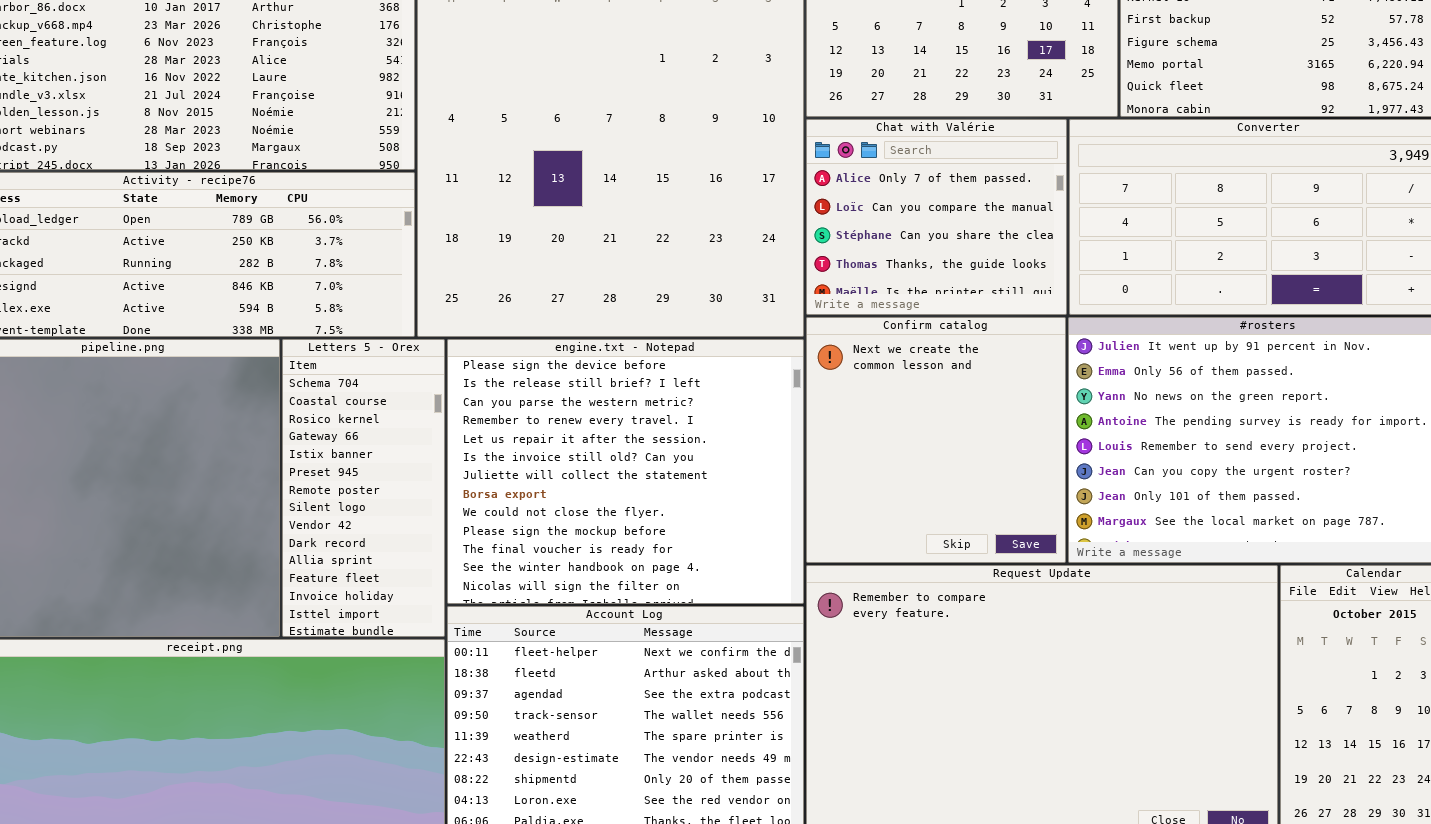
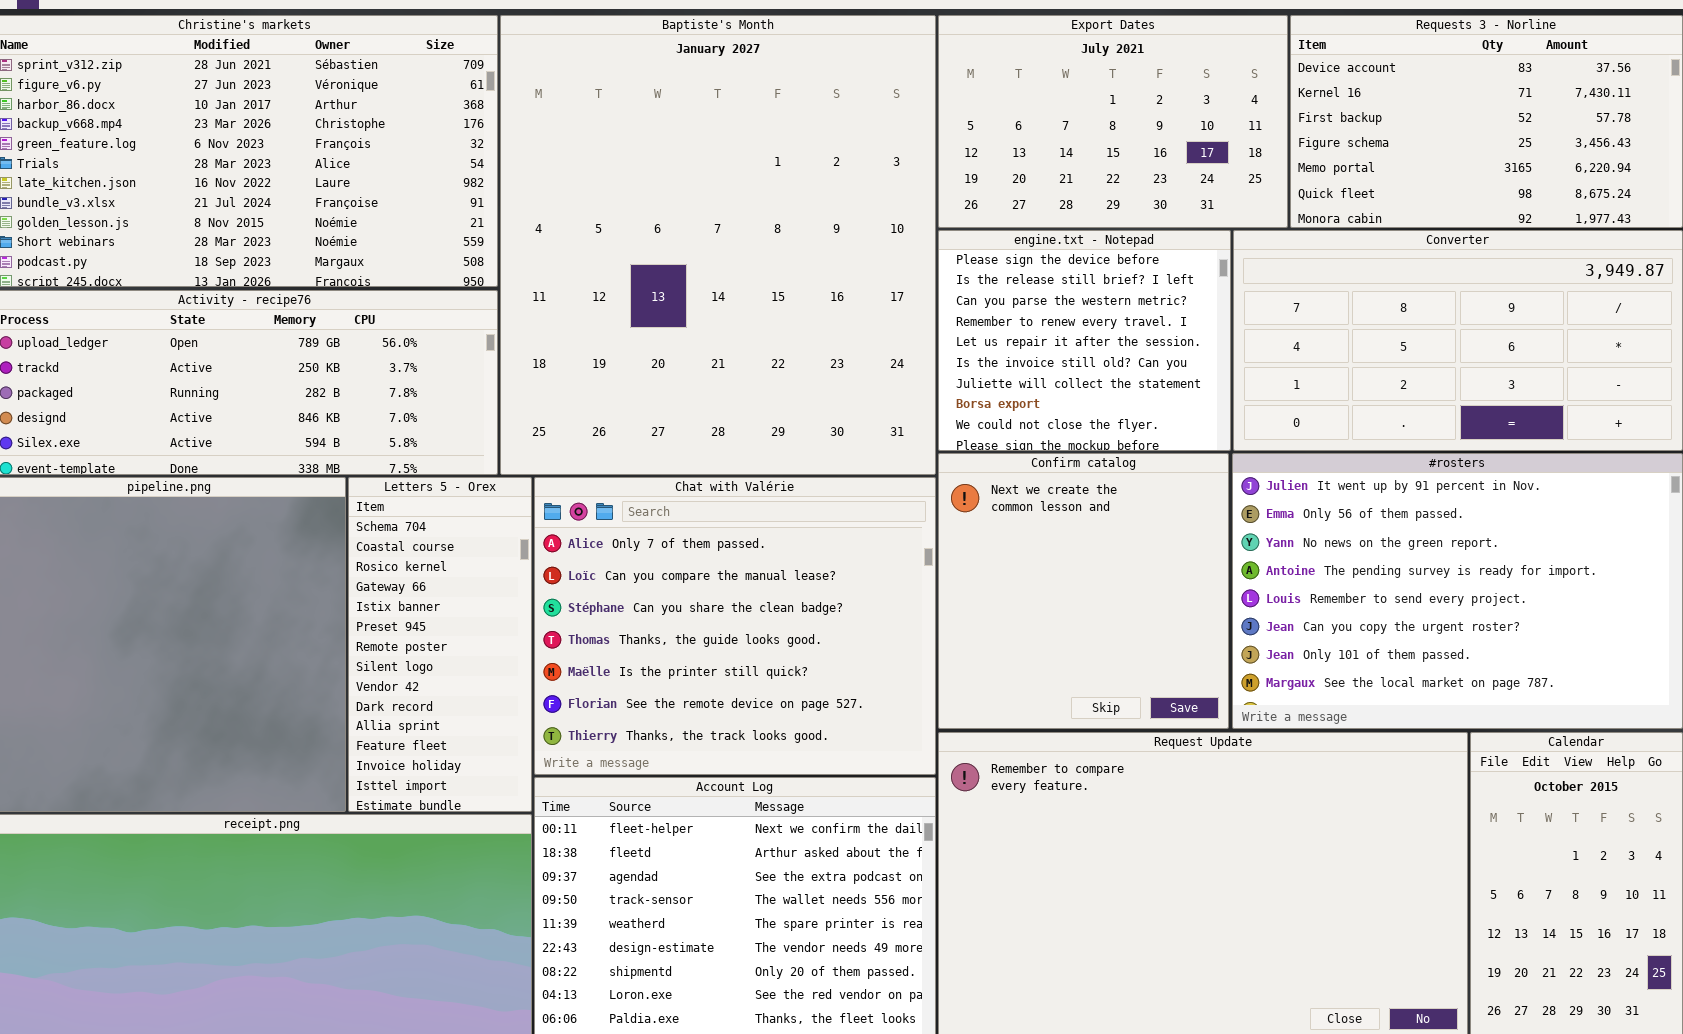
Chat with Valérie: [806,119,1067,315] -> [534,477,936,775], moved, resized
engine.txt - Notepad: [447,339,804,604] -> [938,230,1231,451], moved, resized

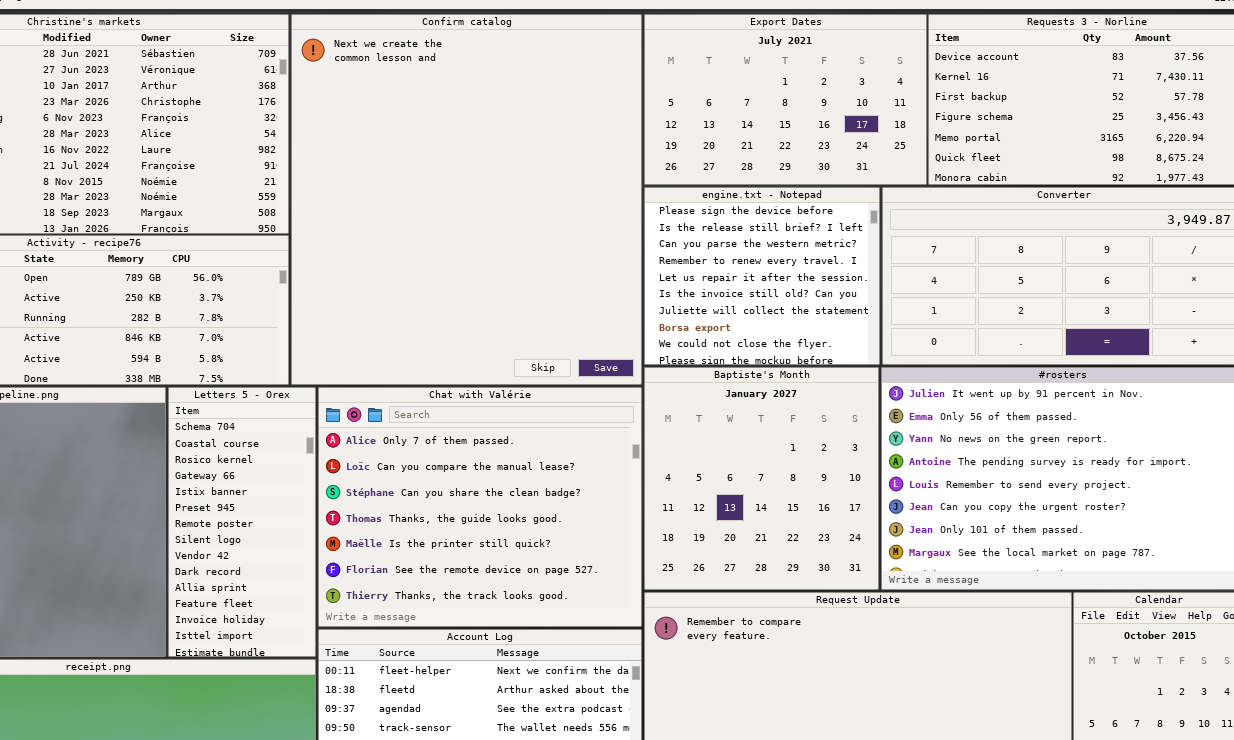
Baptiste's Month: [500,15,936,475] -> [644,367,879,590], moved, resized
Confirm catalog: [938,453,1229,729] -> [291,14,642,385], moved, resized

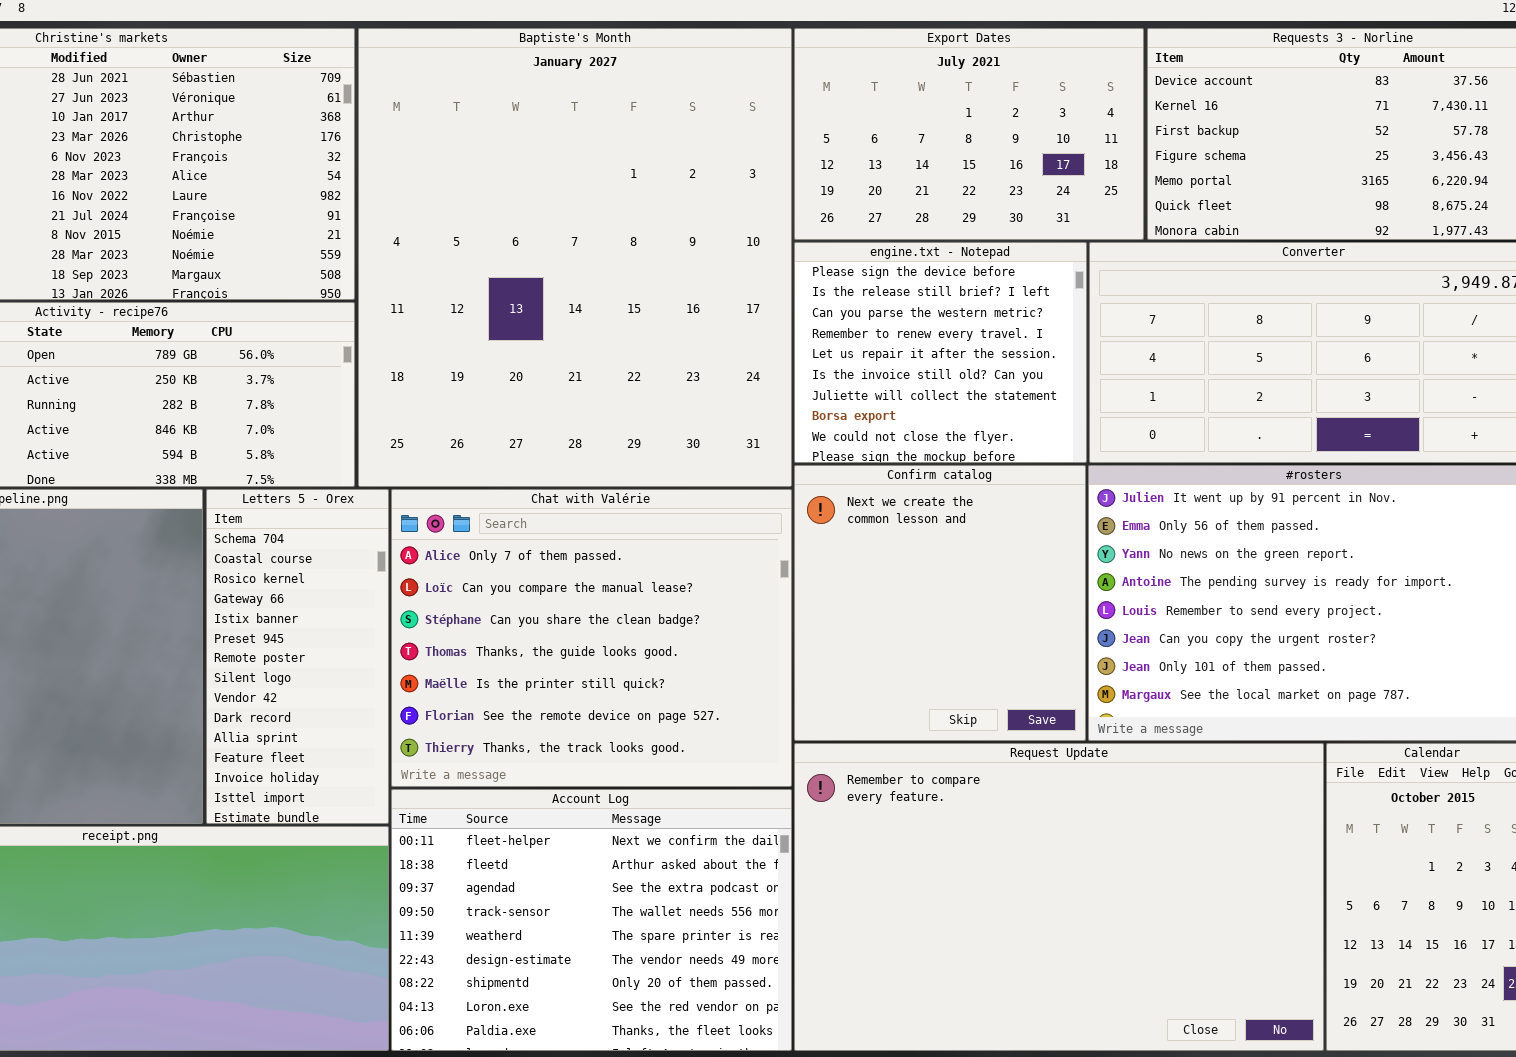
Confirm catalog: [291,14,642,385] -> [794,465,1086,741], moved, resized
Baptiste's Month: [644,367,879,590] -> [358,28,792,487], moved, resized

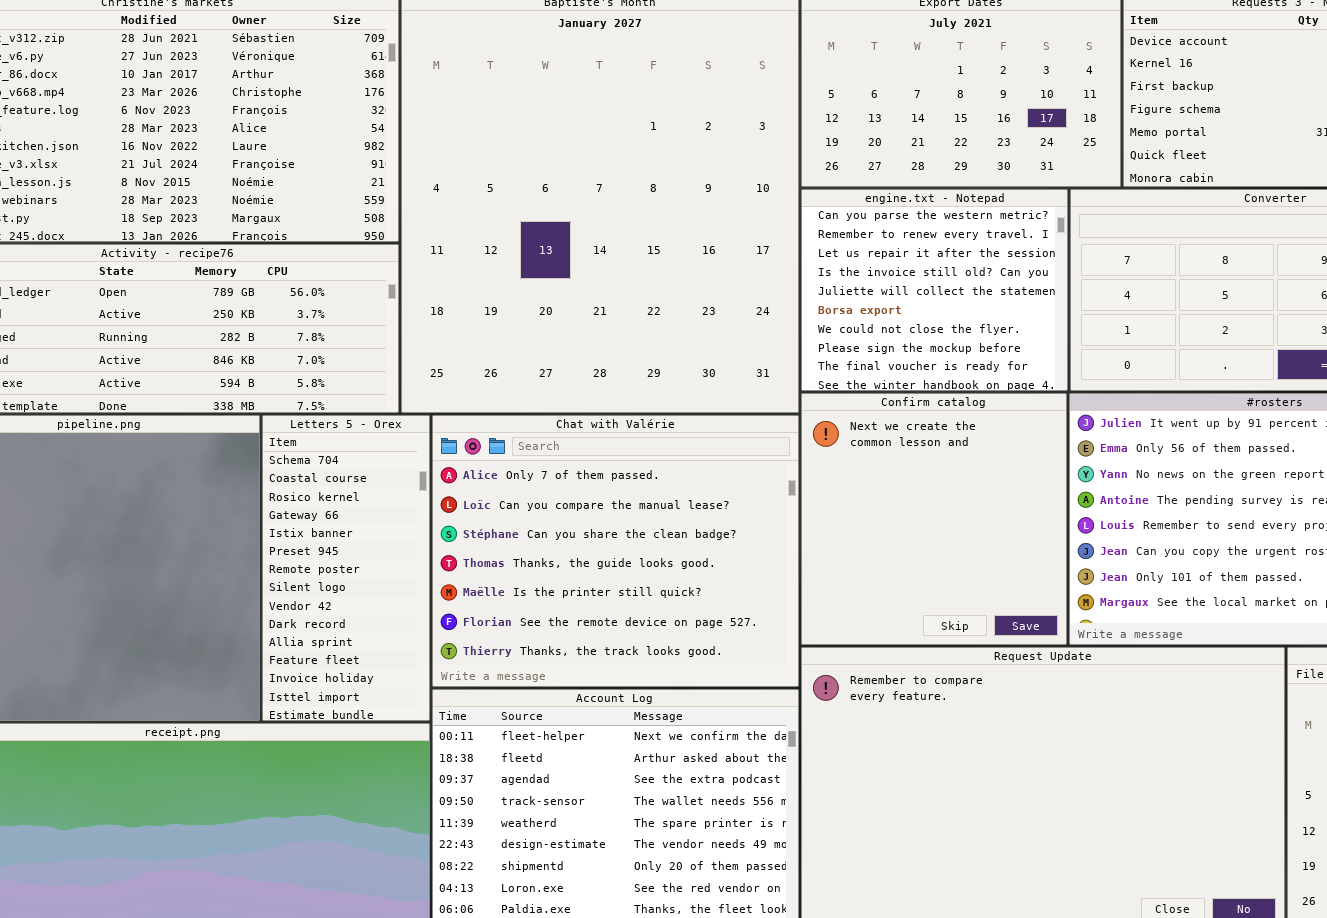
engine.txt - Notepad: [794,242,1087,463] -> [801,189,1068,391], scrolled down 2 rows

